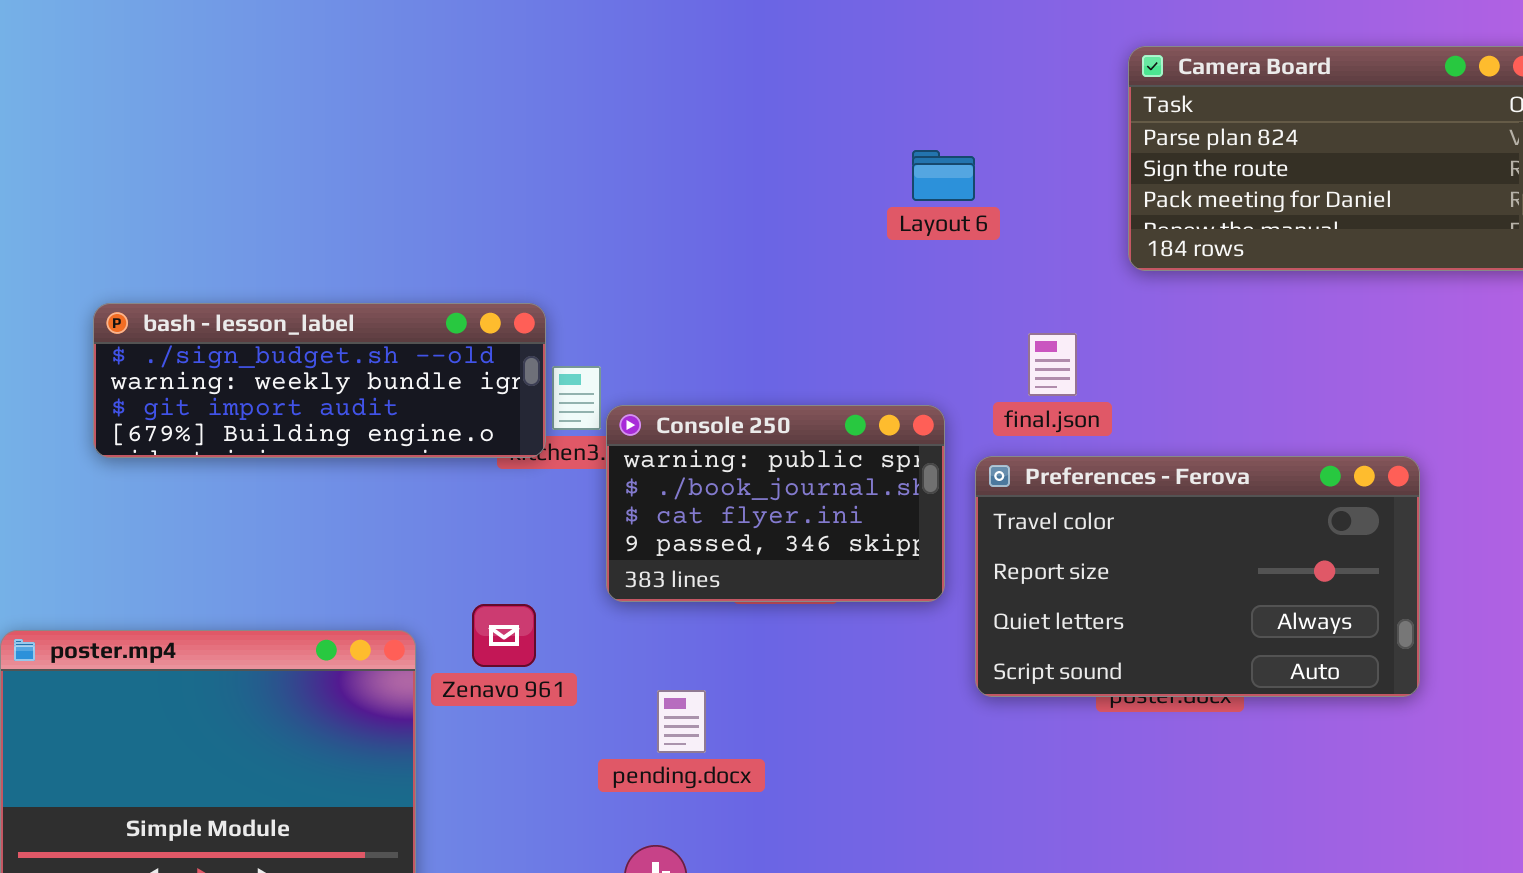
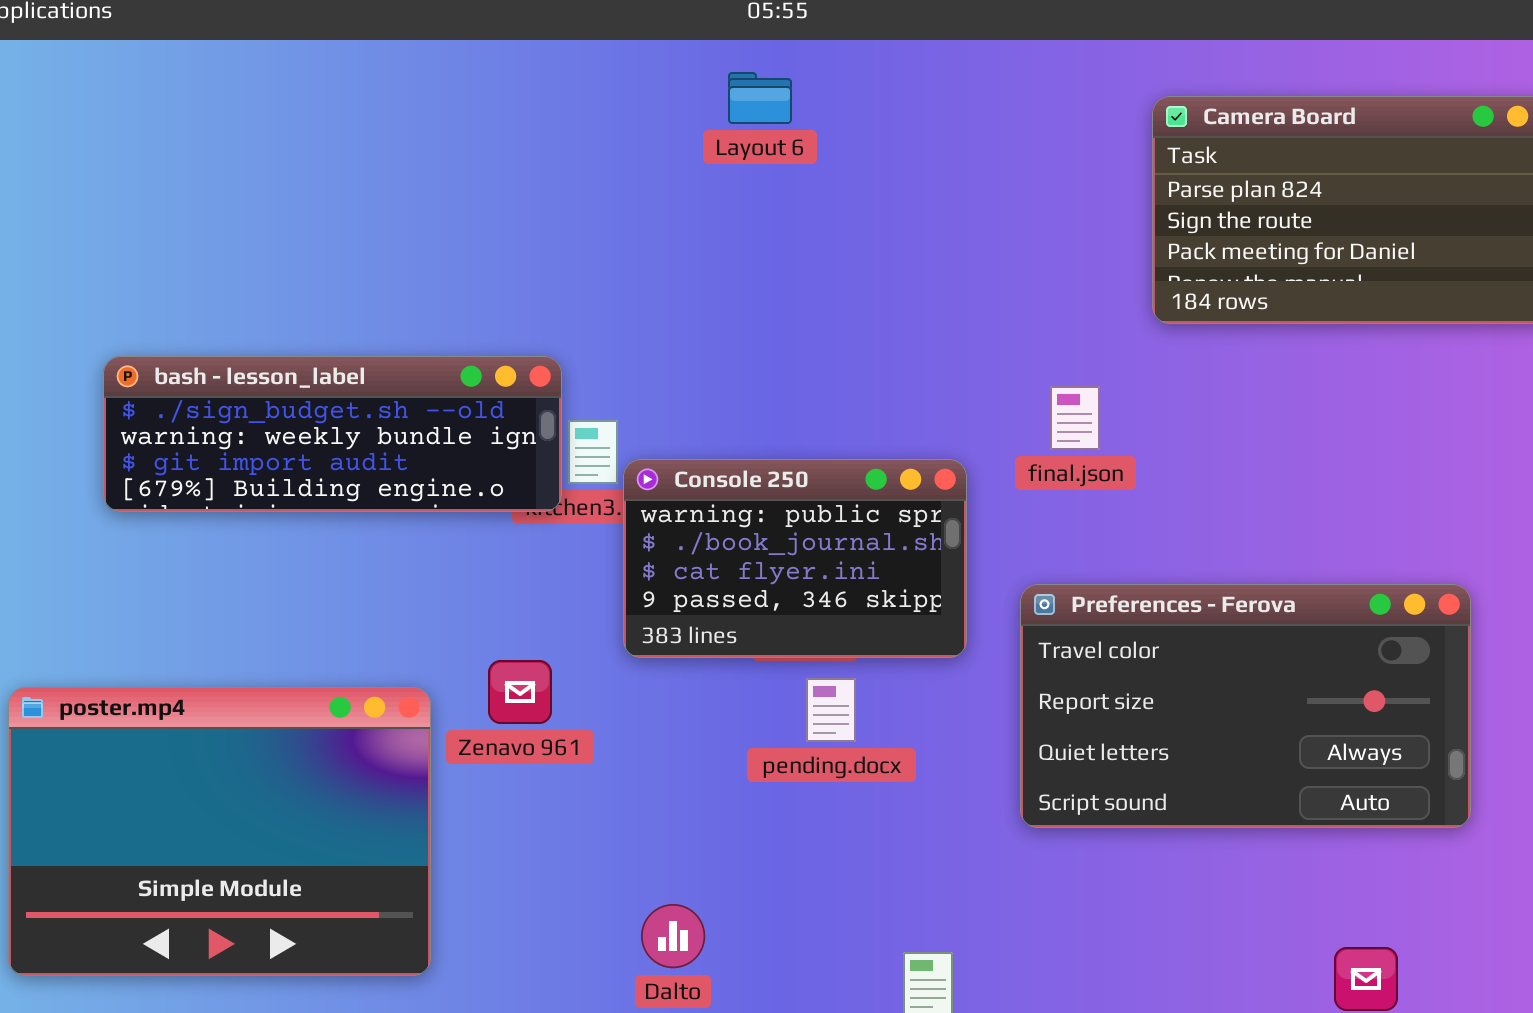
Layout 6: [912,150,975,201] -> [728,72,792,124], moved
Preferences - Ferova: [975,456,1420,697] -> [1020,584,1471,828], moved
pending.docx: [657,690,706,753] -> [806,678,856,742], moved

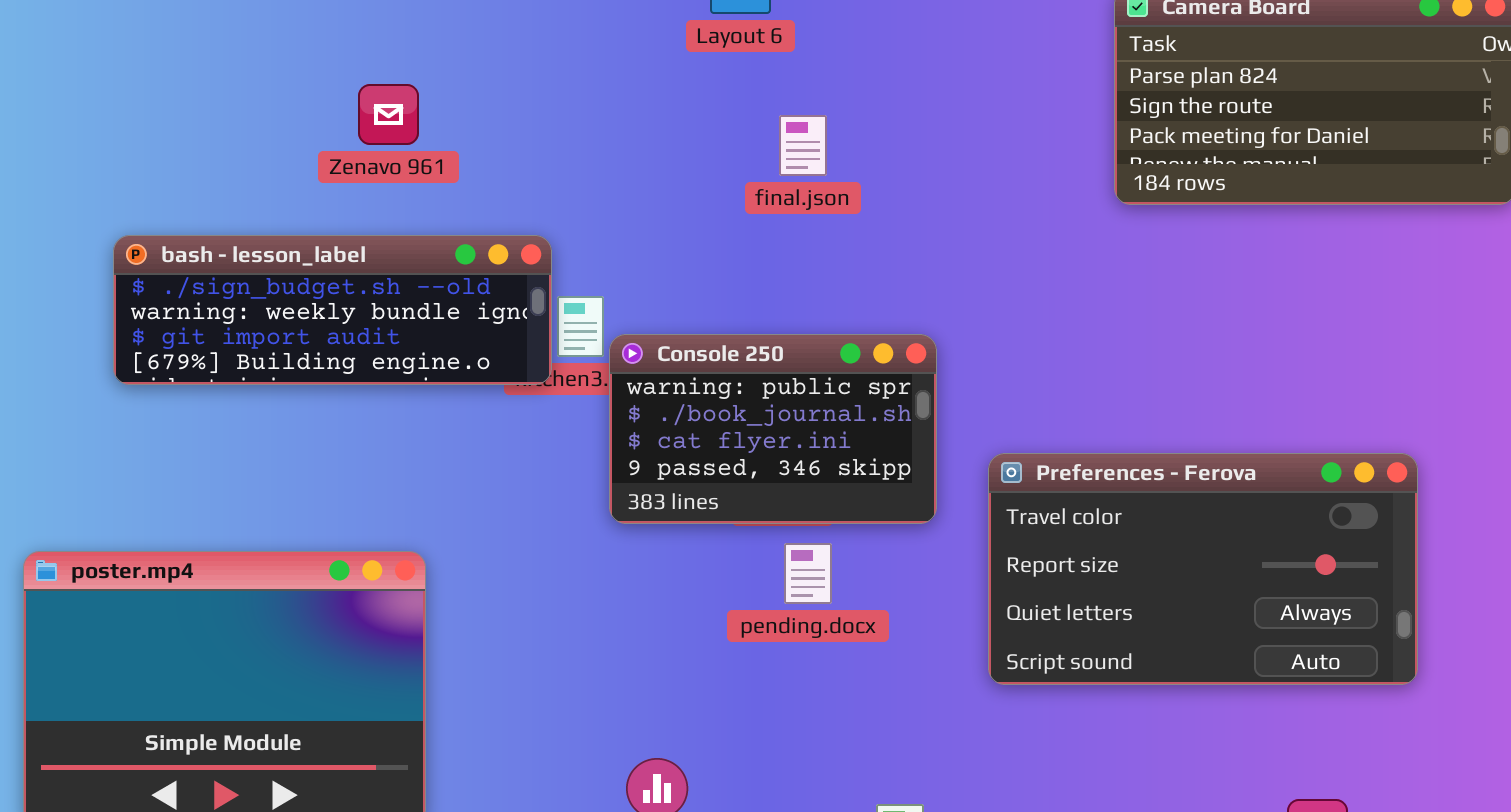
final.json: [1050,386,1100,450] -> [779,115,827,176], moved
Zenavo 961: [488,660,552,724] -> [358,84,419,145], moved

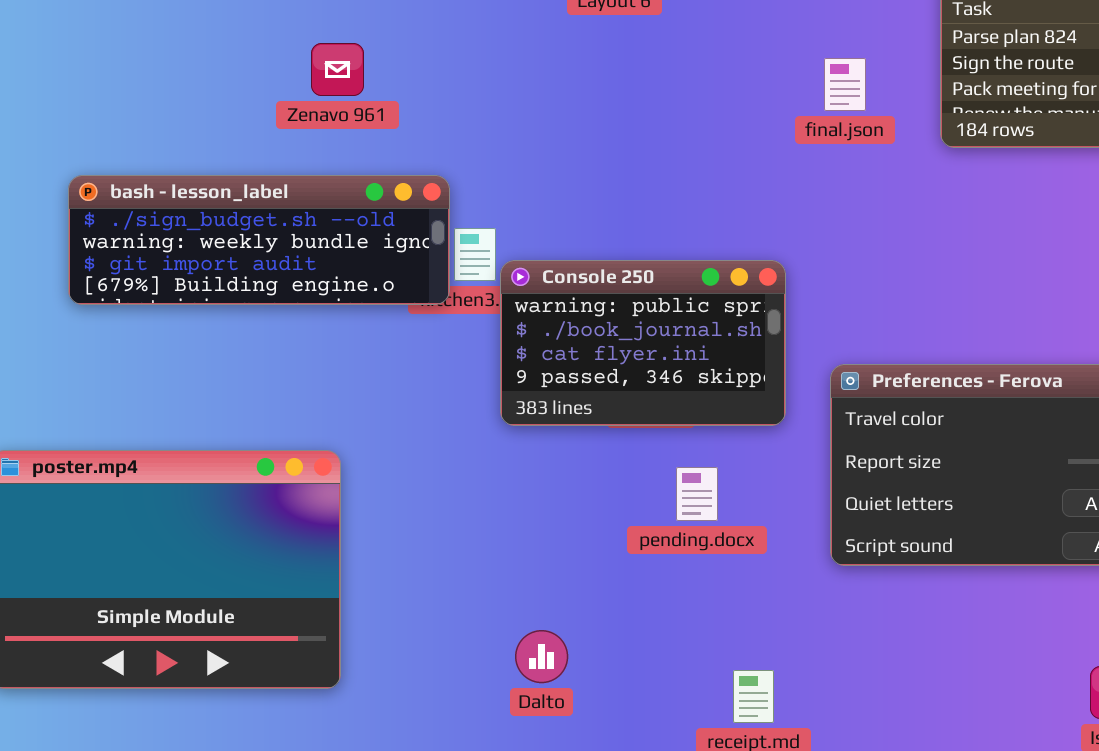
Zenavo 961: [358,84,419,145] -> [311,43,364,96], moved
final.json: [779,115,827,176] -> [824,58,866,111], moved
pending.docx: [784,543,832,604] -> [676,467,718,521], moved

